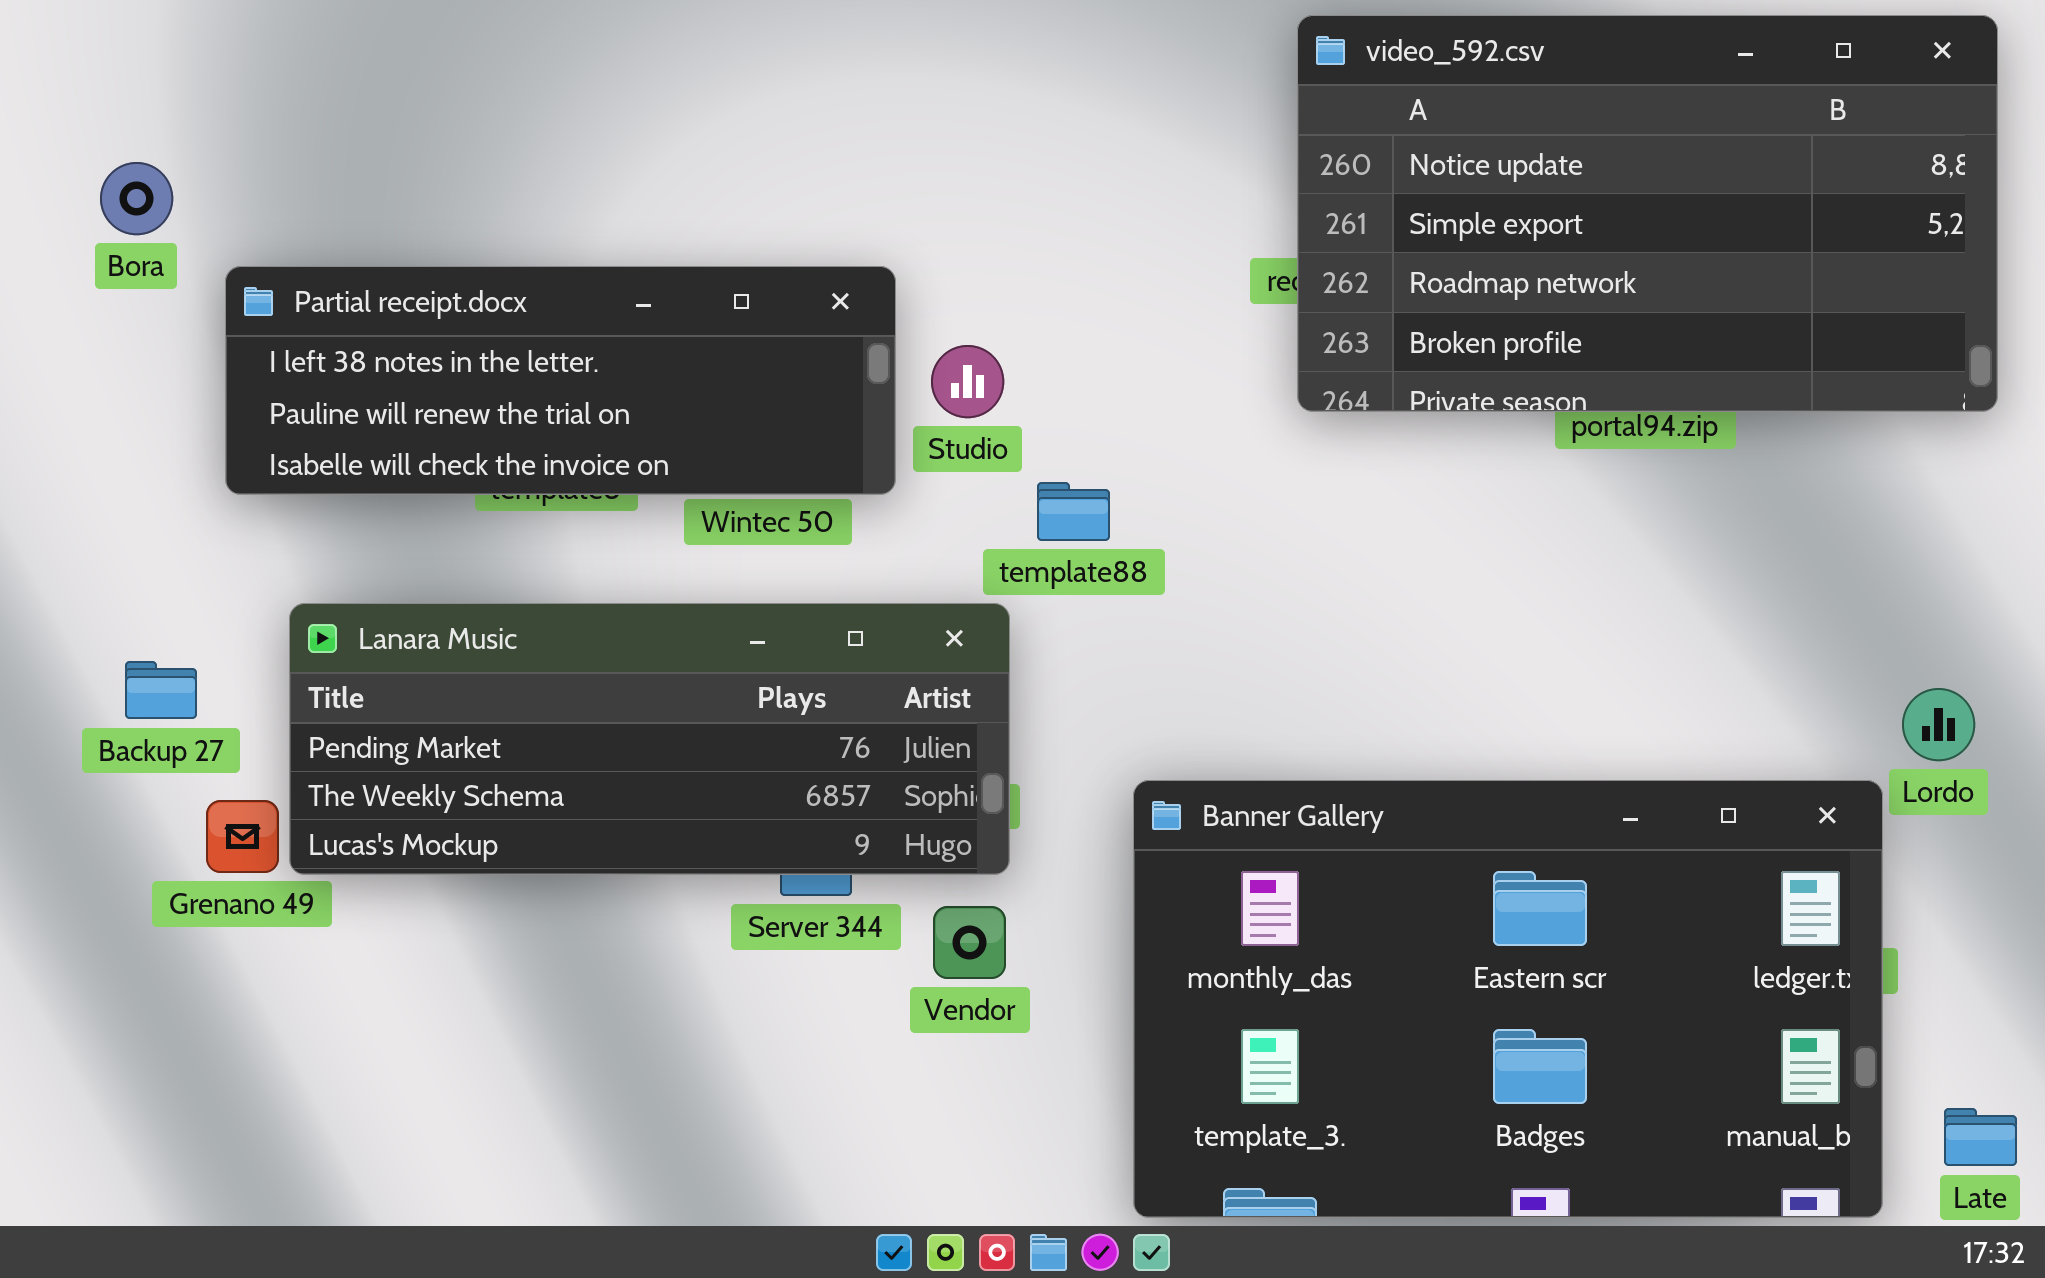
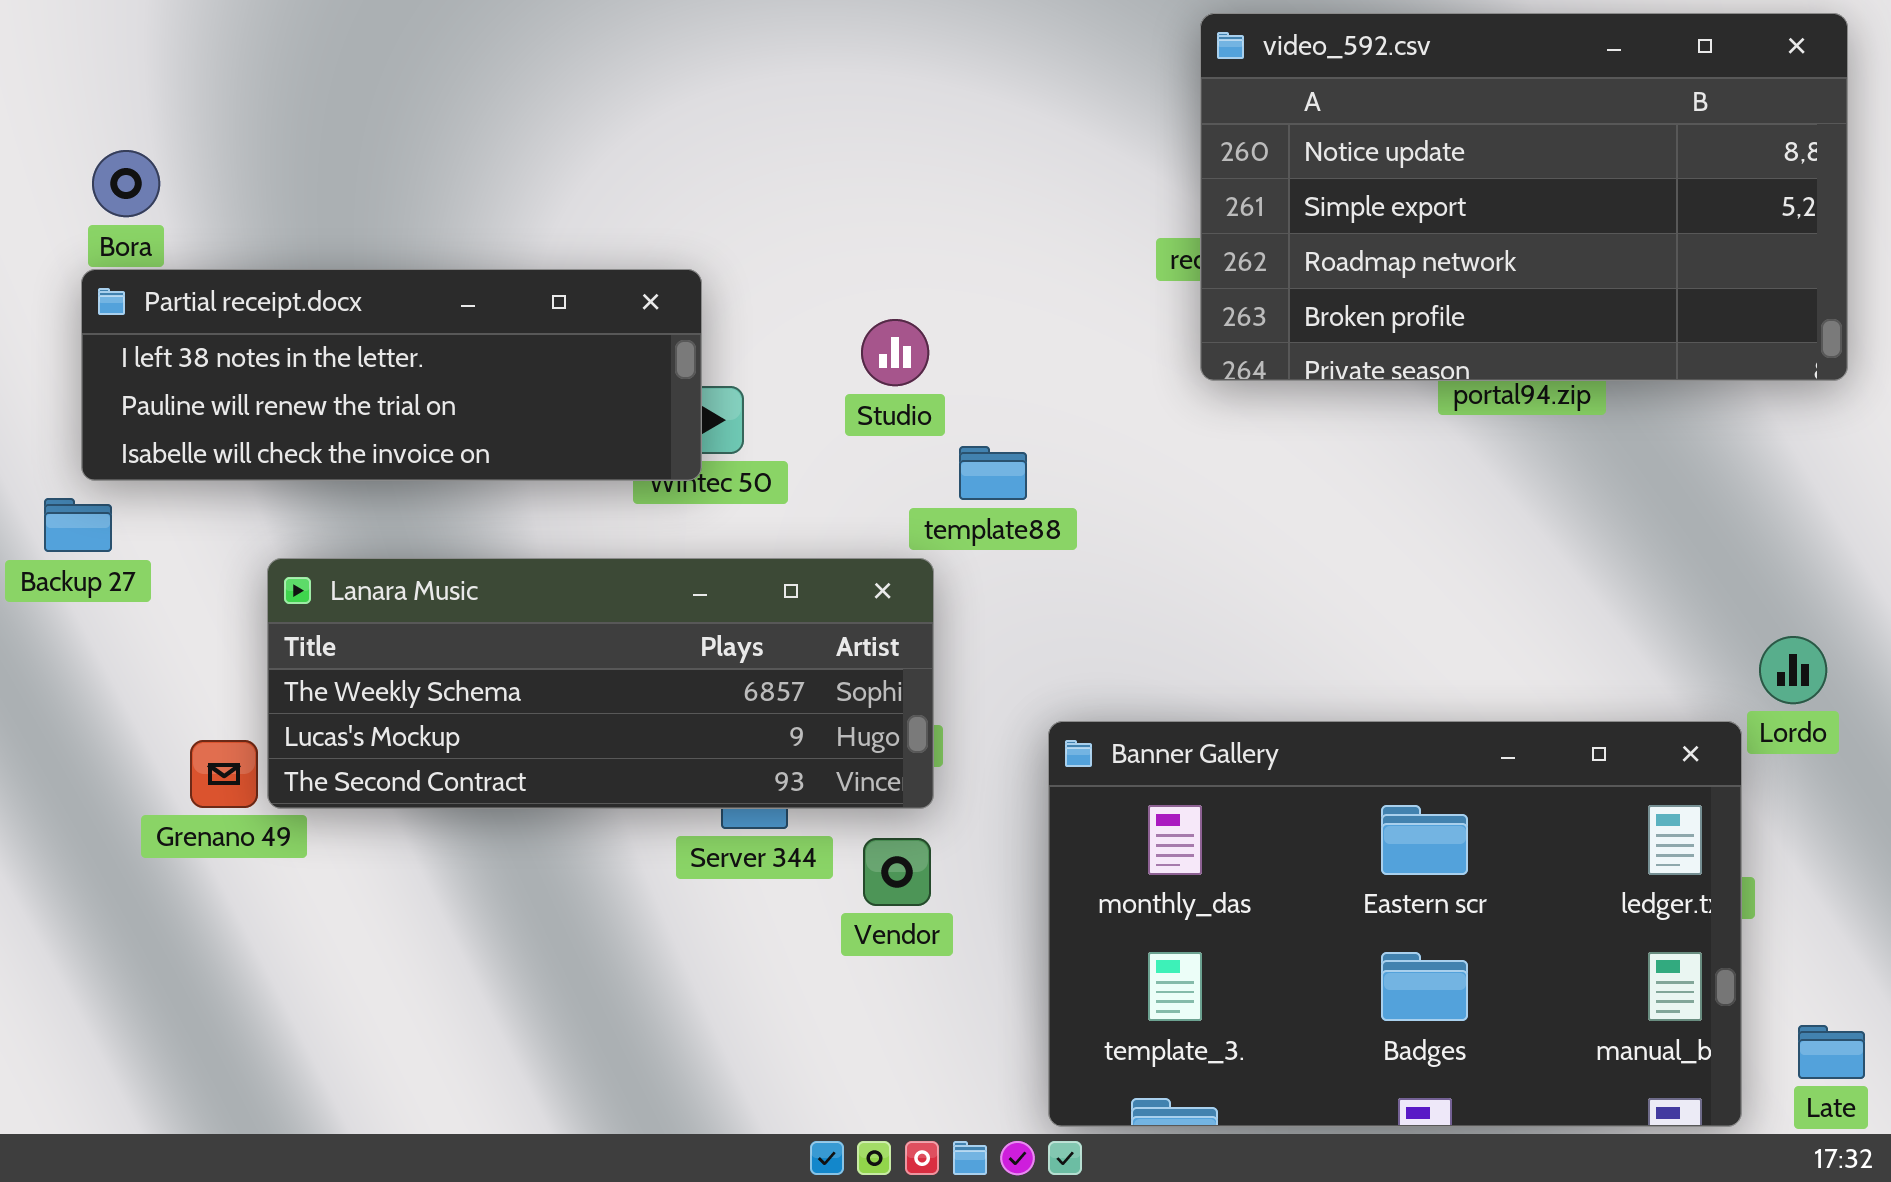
Partial receipt.docx: [225,266,896,495] -> [81,269,702,481], moved
Lanara Music: [289,603,1010,875] -> [267,558,934,809], scrolled down 1 row
Backup 27: [125,661,197,719] -> [44,498,112,552], moved

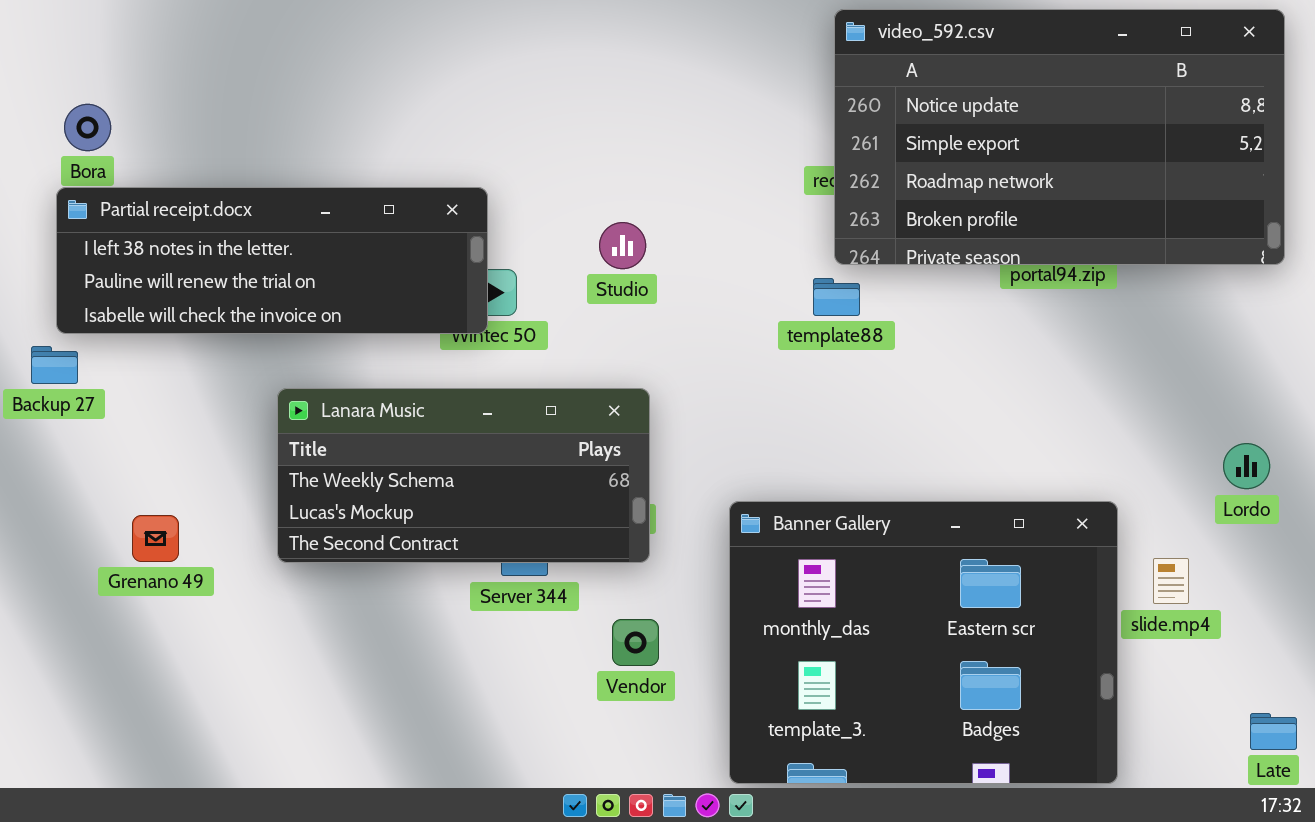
template88: [959,446,1027,500] -> [813,278,860,316], moved
Lanara Music: [267,558,934,809] -> [277,388,650,563], resized
Banner Gallery: [1048,721,1742,1127] -> [729,501,1118,784], resized
Vendor: [863,838,931,906] -> [612,619,659,666], moved

